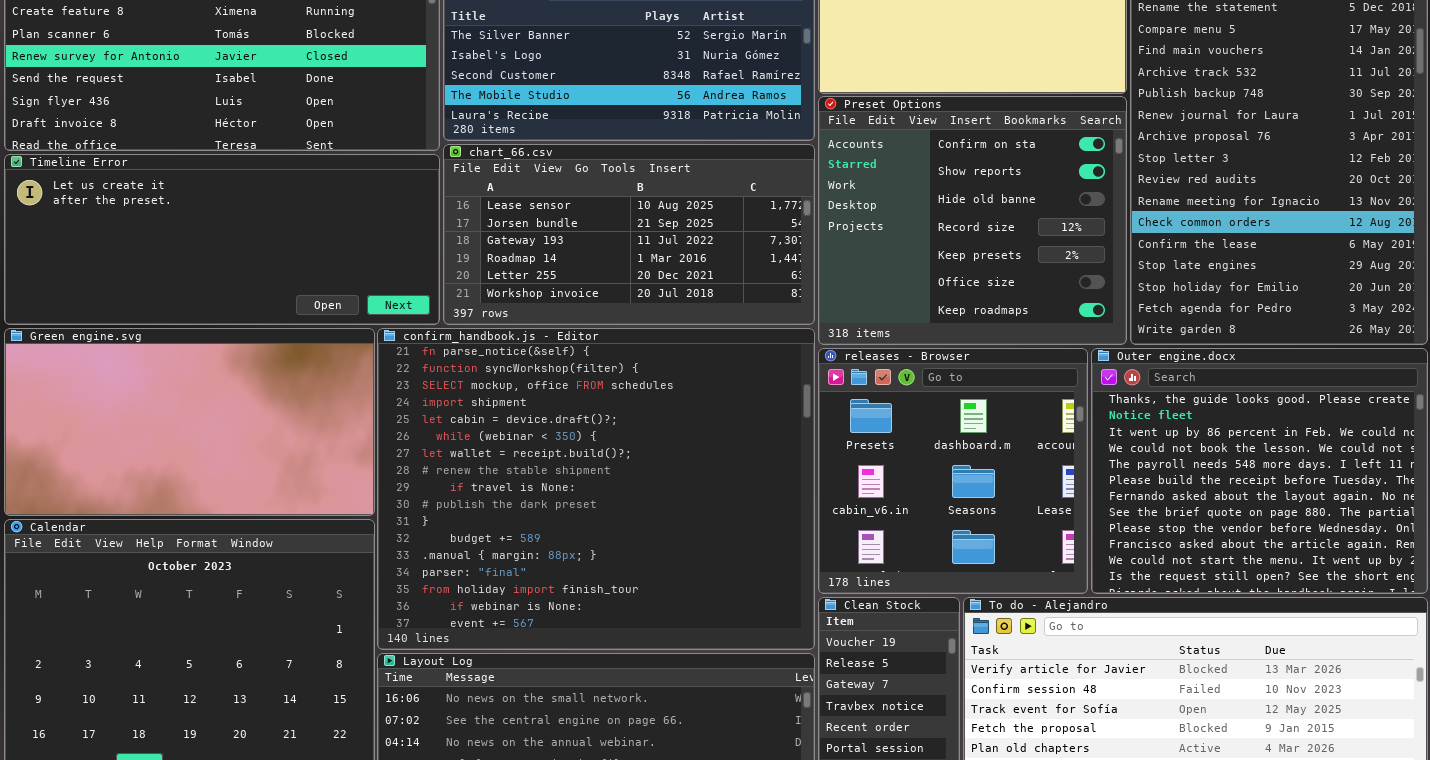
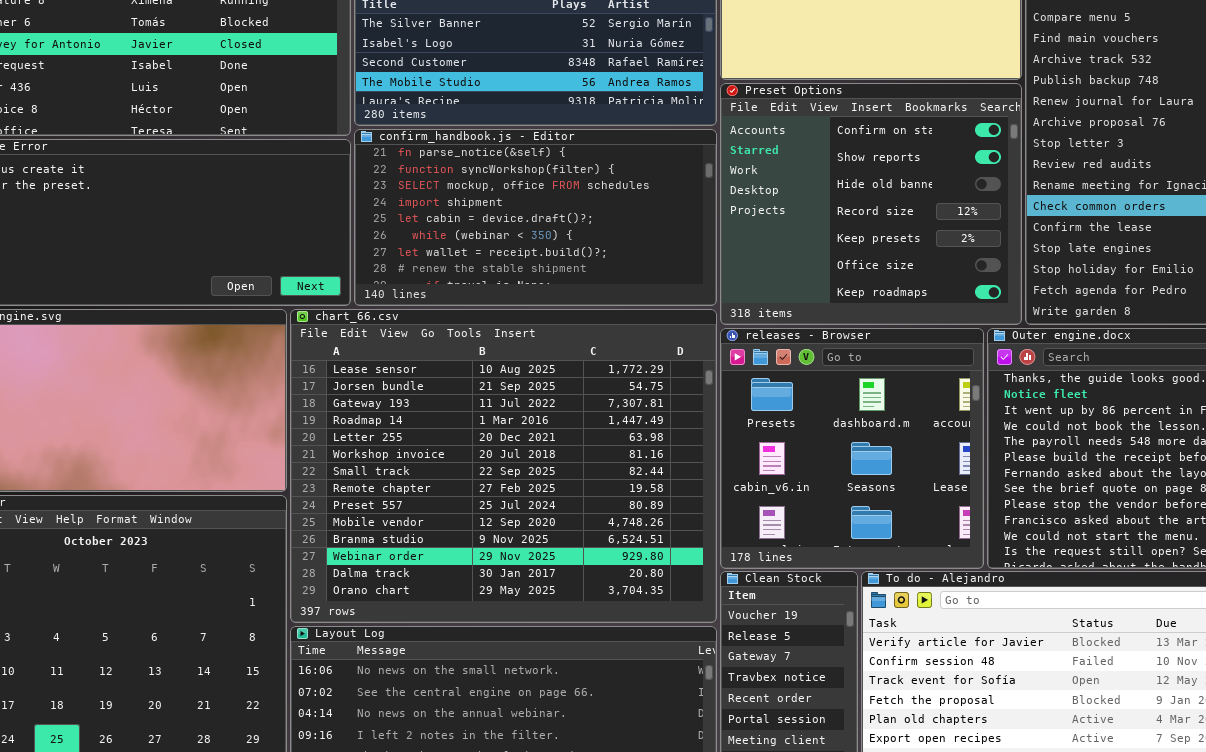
chart_66.csv: [443,144,815,325] -> [290,309,717,623], moved, resized
confirm_handbook.js - Editor: [377,328,815,650] -> [354,129,717,306], moved, resized

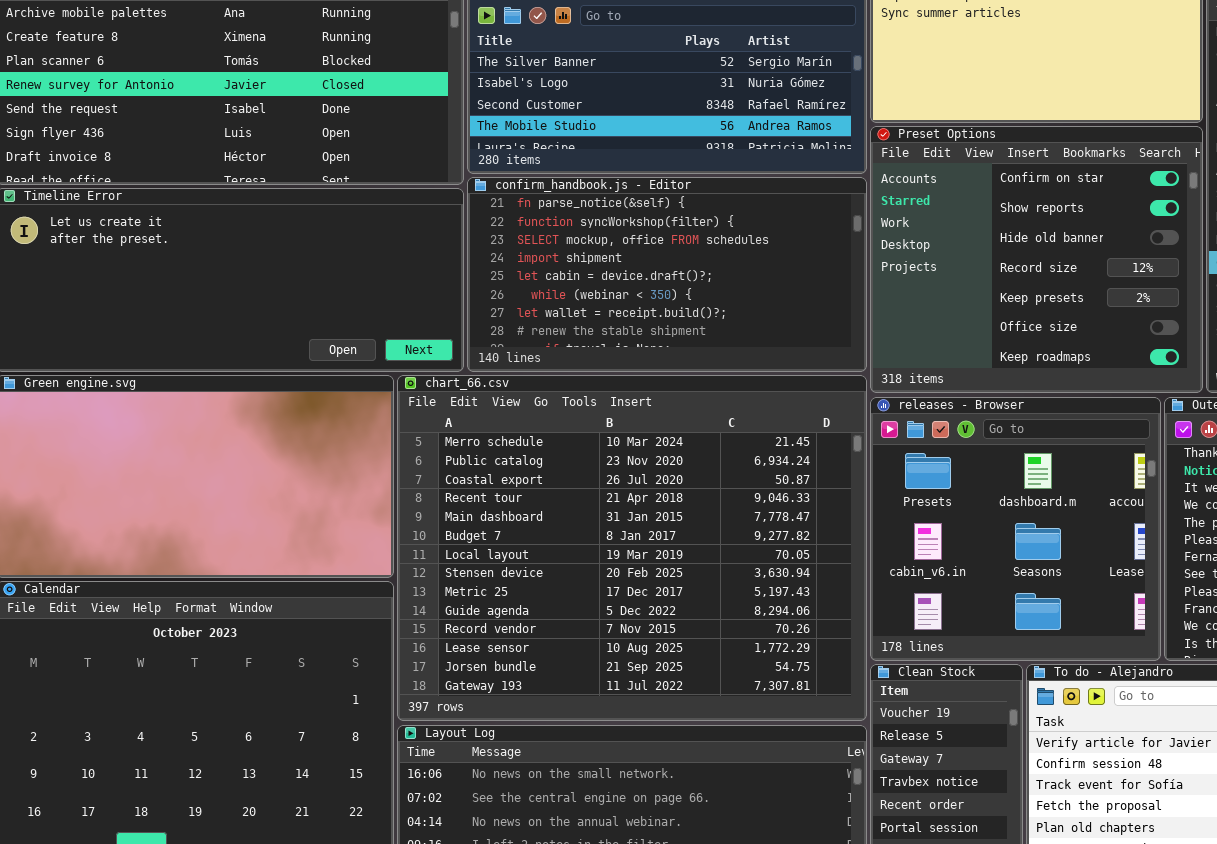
chart_66.csv: [290,309,717,623] -> [397,375,867,721], scrolled up 11 rows

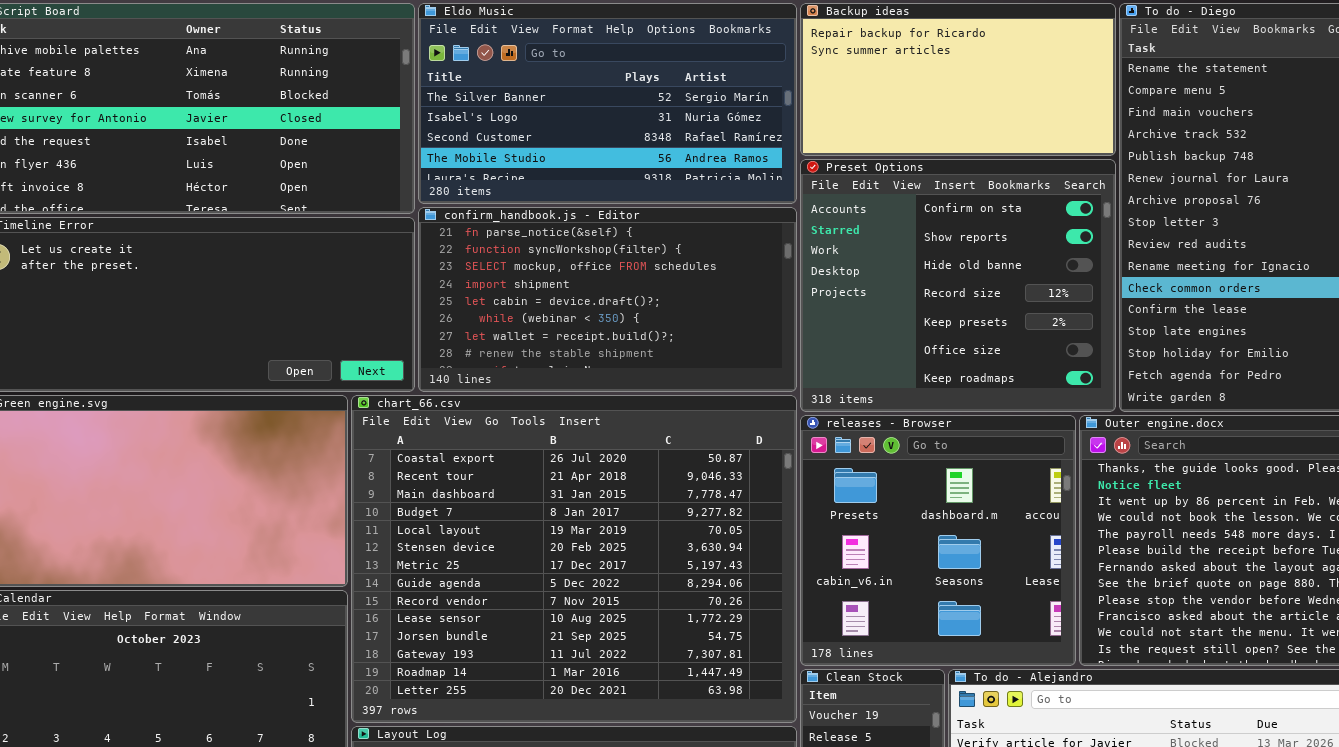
chart_66.csv: [397,375,867,721] -> [351,395,797,723], scrolled down 2 rows

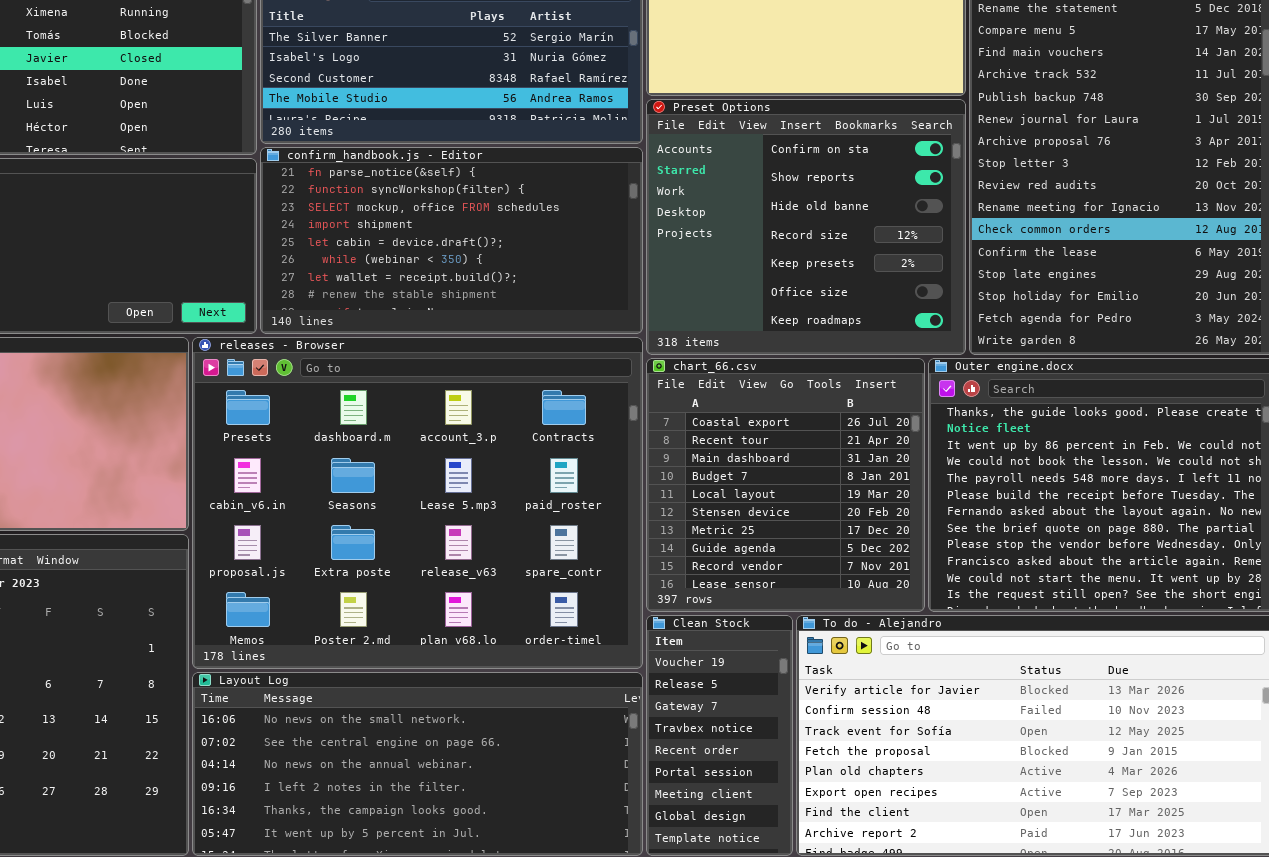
chart_66.csv: [351,395,797,723] -> [646,358,925,612], moved, resized
releases - Browser: [800,415,1076,666] -> [192,337,643,669], moved, resized

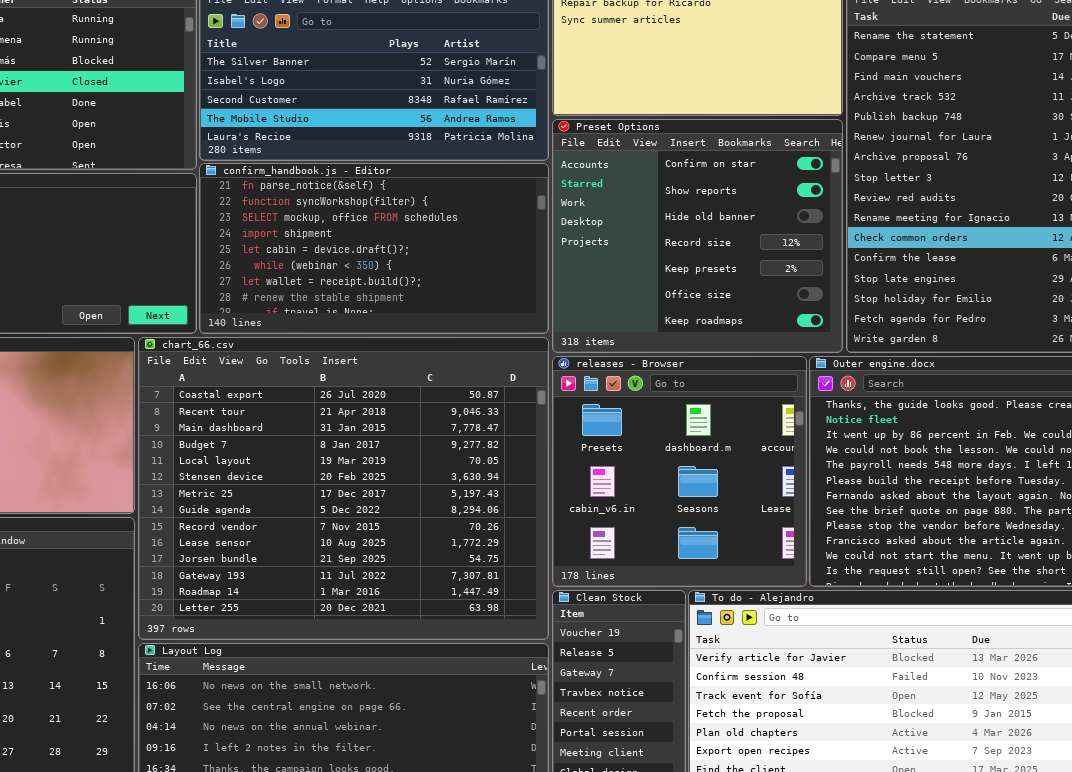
releases - Browser: [192,337,643,669] -> [552,356,807,587], moved, resized
chart_66.csv: [646,358,925,612] -> [138,337,549,640], moved, resized

